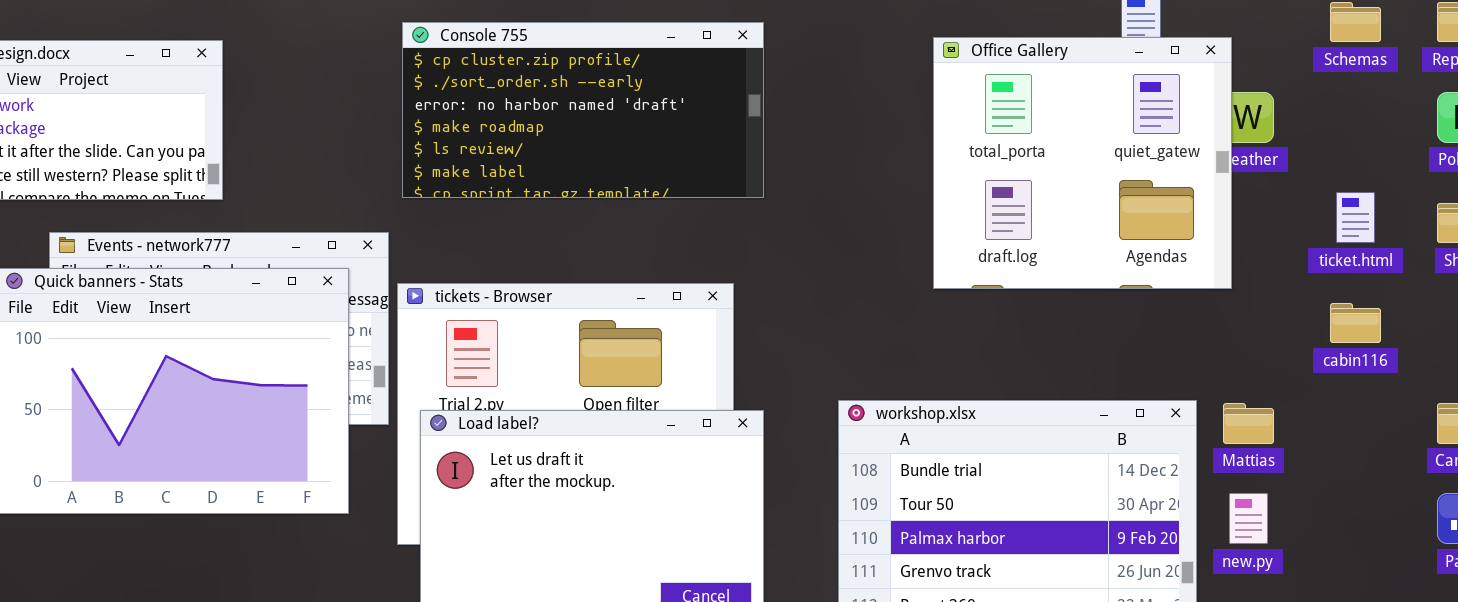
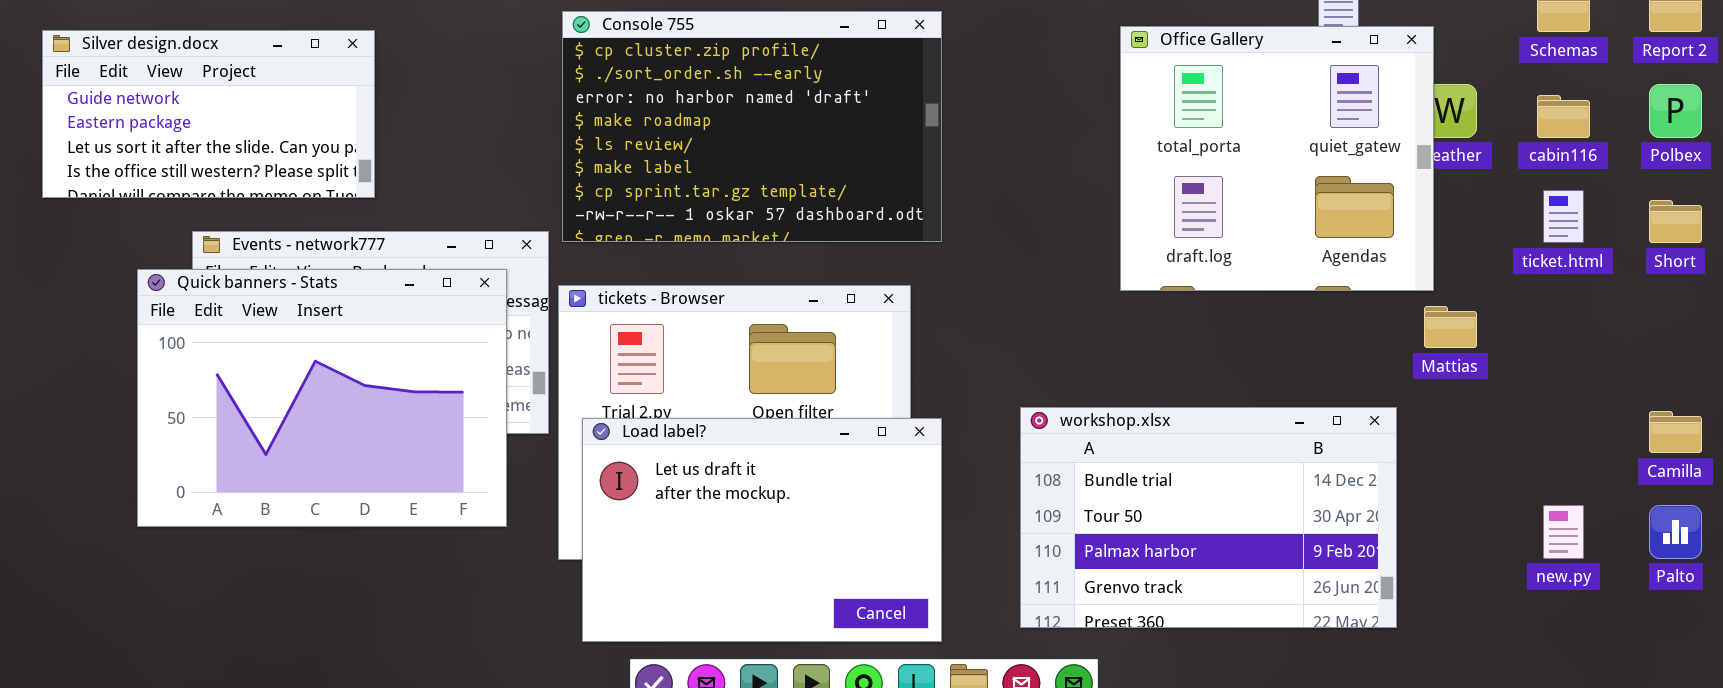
Console 755: [402,22,764,198] -> [562,11,942,242], resized
cabin116: [1330,303,1381,343] -> [1537,95,1590,138], moved
Mattias: [1223,403,1274,444] -> [1424,306,1477,348], moved
new.py: [1229,493,1268,544] -> [1543,505,1584,559], moved

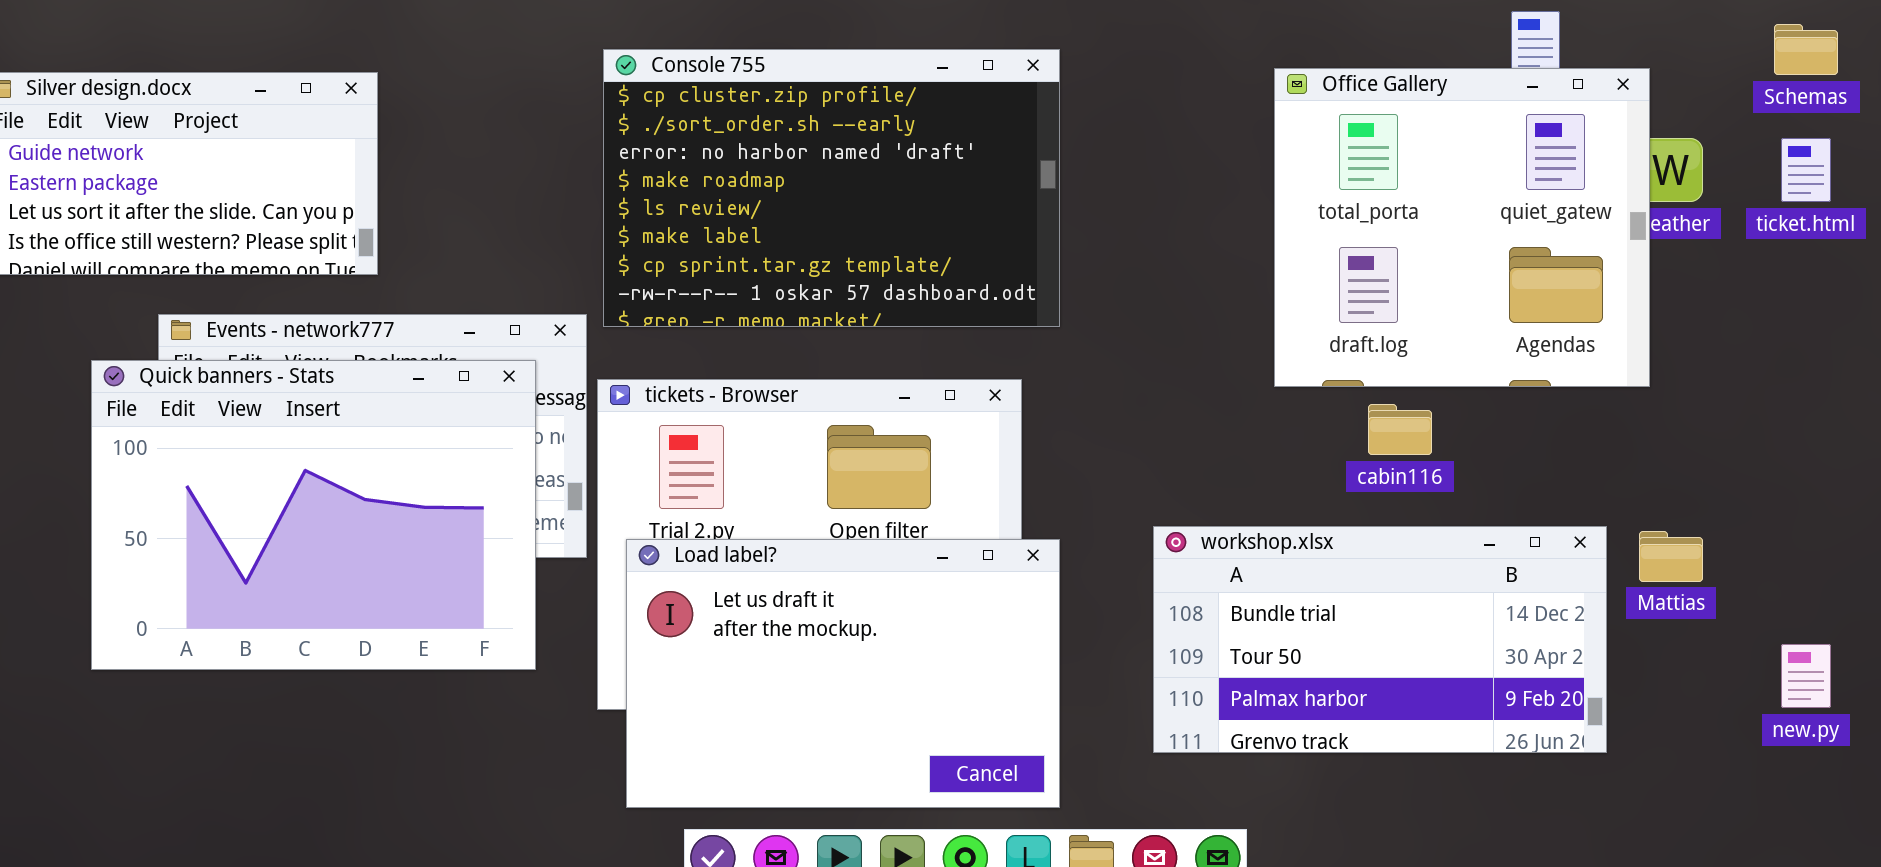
cabin116: [1537,95,1590,138] -> [1368,404,1432,455], moved
ticket.html: [1543,190,1584,243] -> [1781,138,1831,202], moved
Mattias: [1424,306,1477,348] -> [1639,531,1703,582], moved
workshop.xlsx: [1020,407,1397,628] -> [1153,526,1607,753], resized

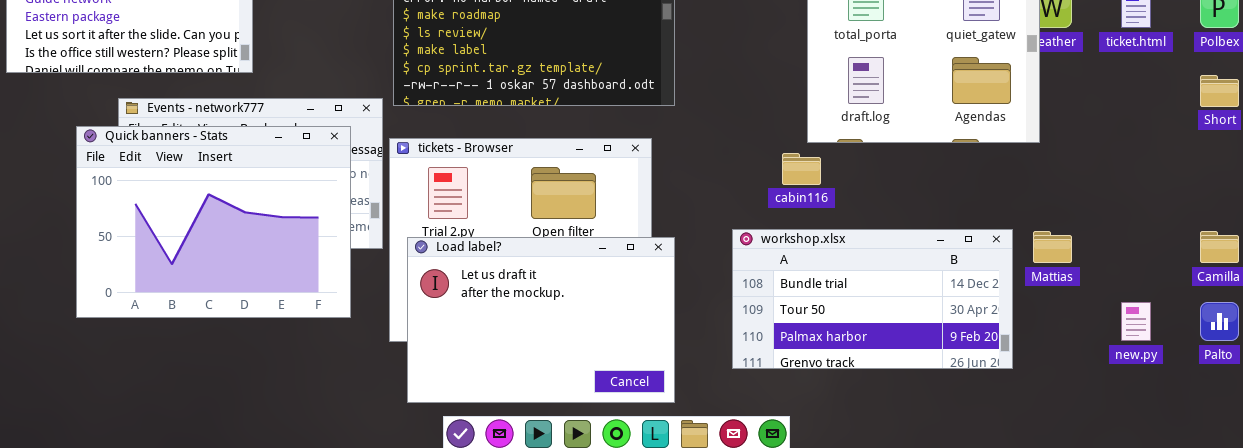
cabin116: [1368,404,1432,455] -> [782,153,821,185], moved

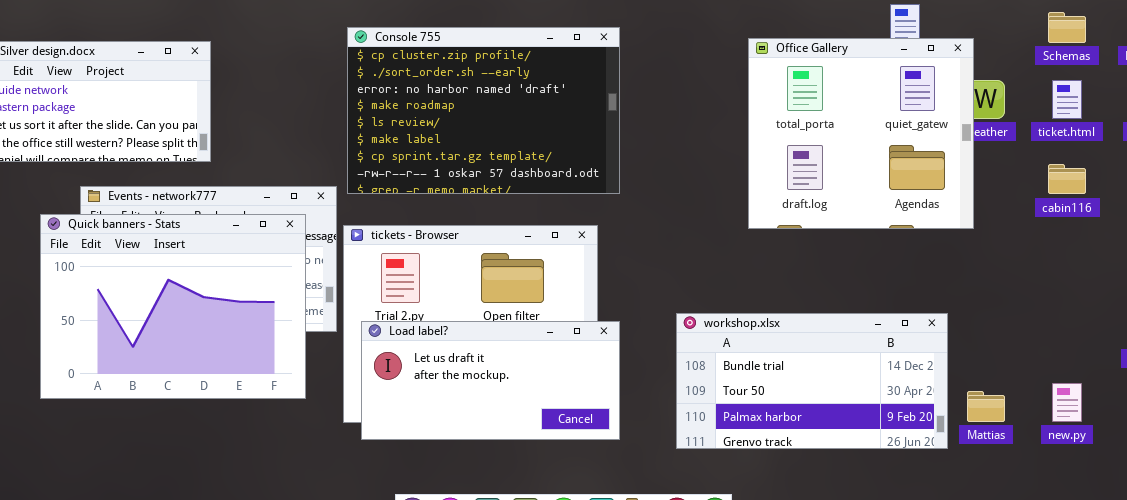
cabin116: [782,153,821,185] -> [1048,164,1086,194], moved
Mattias: [1033,231,1072,263] -> [967,391,1005,422], moved
Load label?: [407,237,675,403] -> [361,321,620,440], resized

